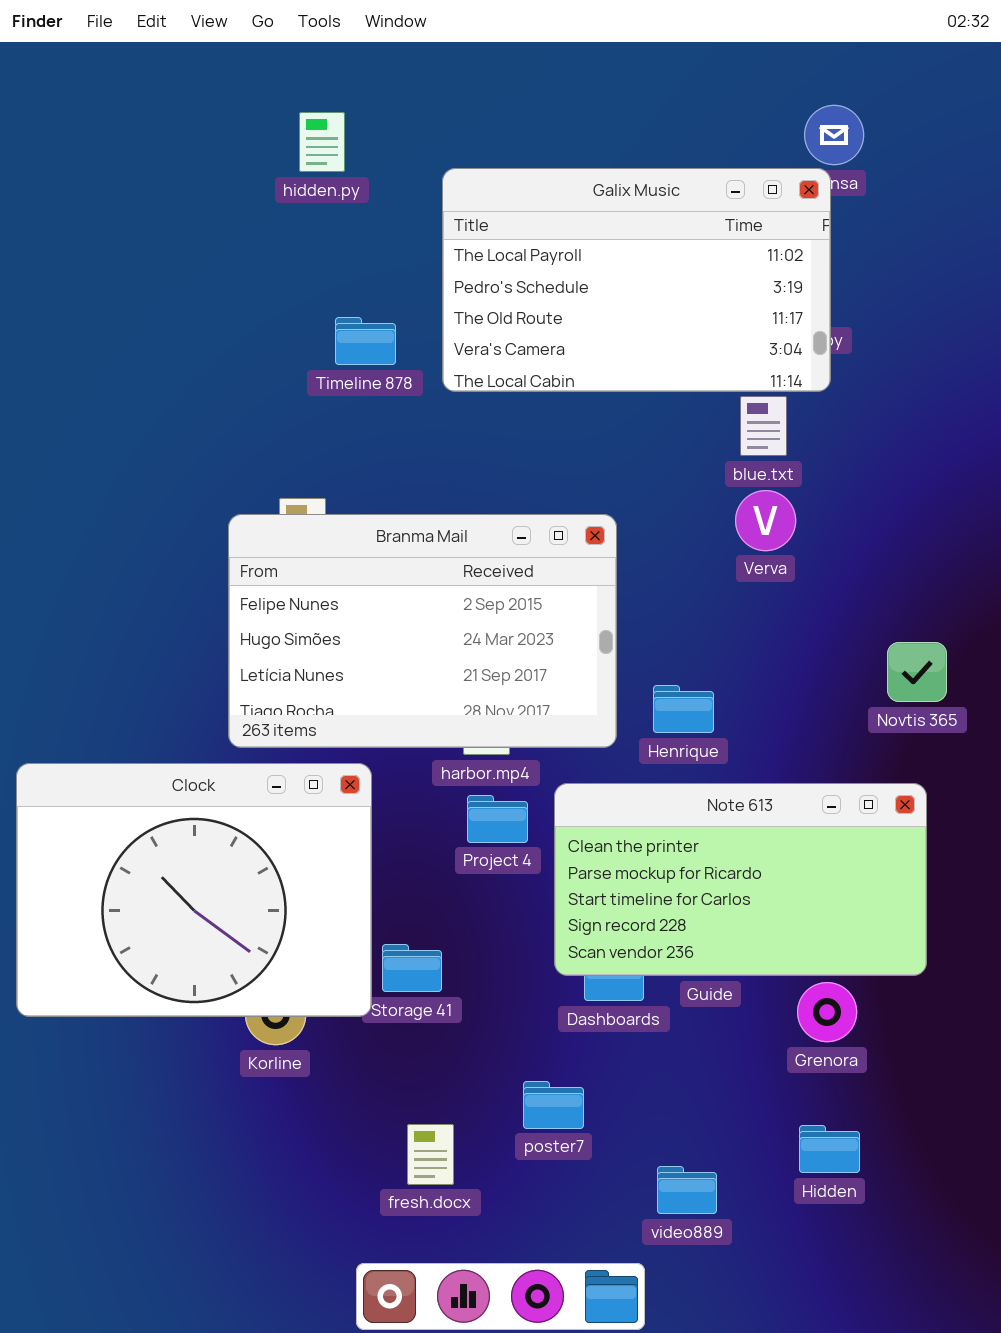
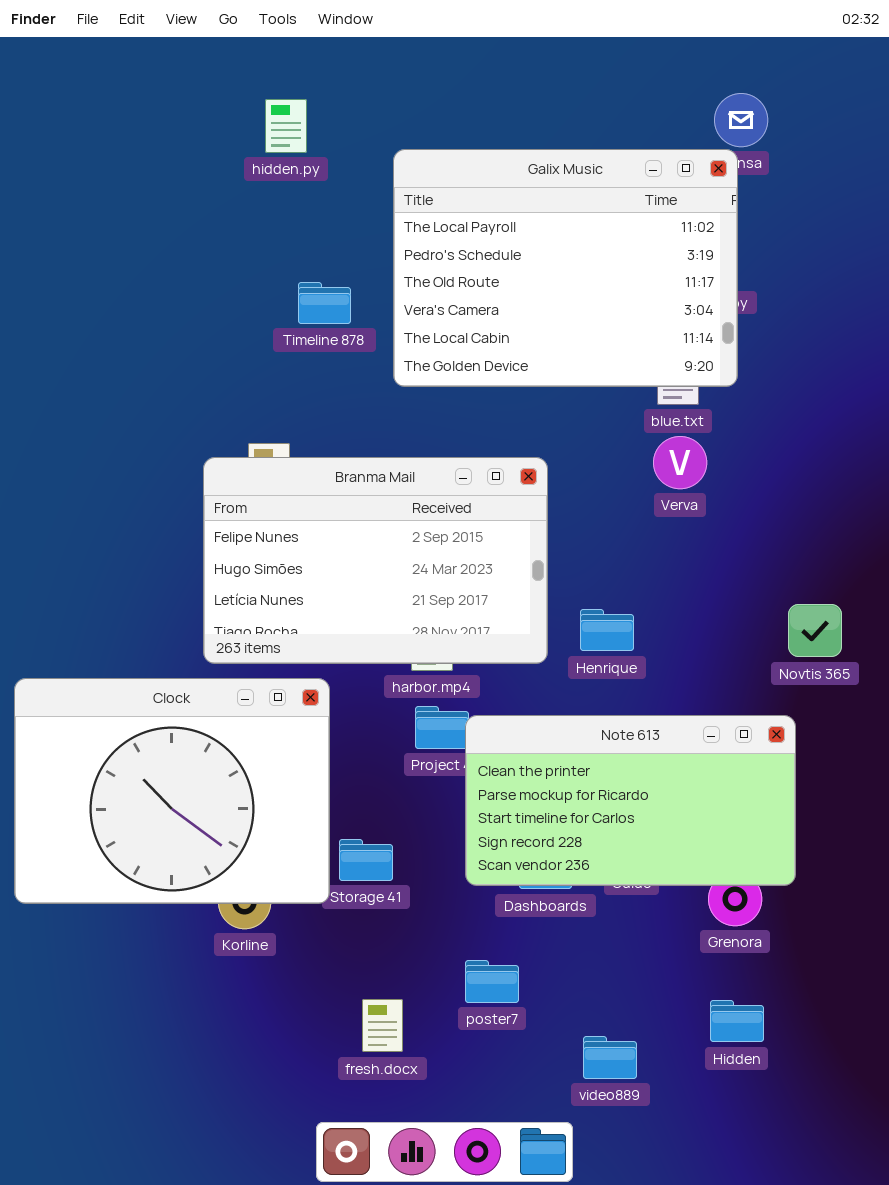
Galix Music: [442,168,831,392] -> [393,149,738,387], resized
Novtis 365: [887,642,947,702] -> [788,604,842,657], moved
Note 613: [554,783,927,976] -> [465,715,796,886], moved

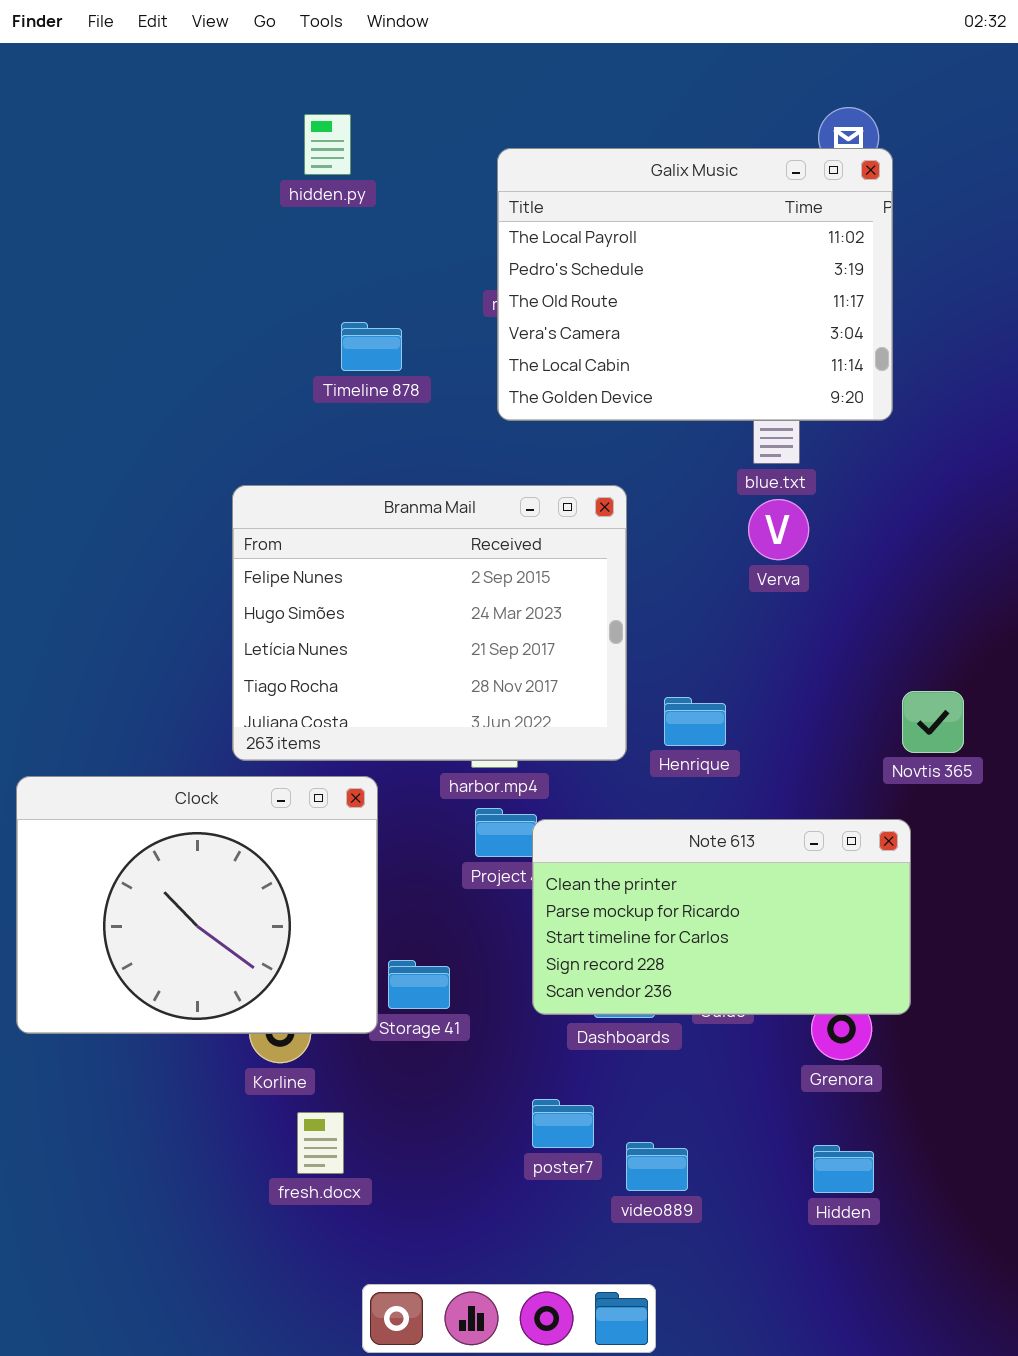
Galix Music: [393,149,738,387] -> [497,148,893,421], moved
Branma Mail: [203,457,548,664] -> [232,485,627,761], resized
fresh.docx: [362,999,403,1052] -> [297,1112,344,1174], moved
video889: [583,1036,637,1079] -> [626,1142,688,1191], moved

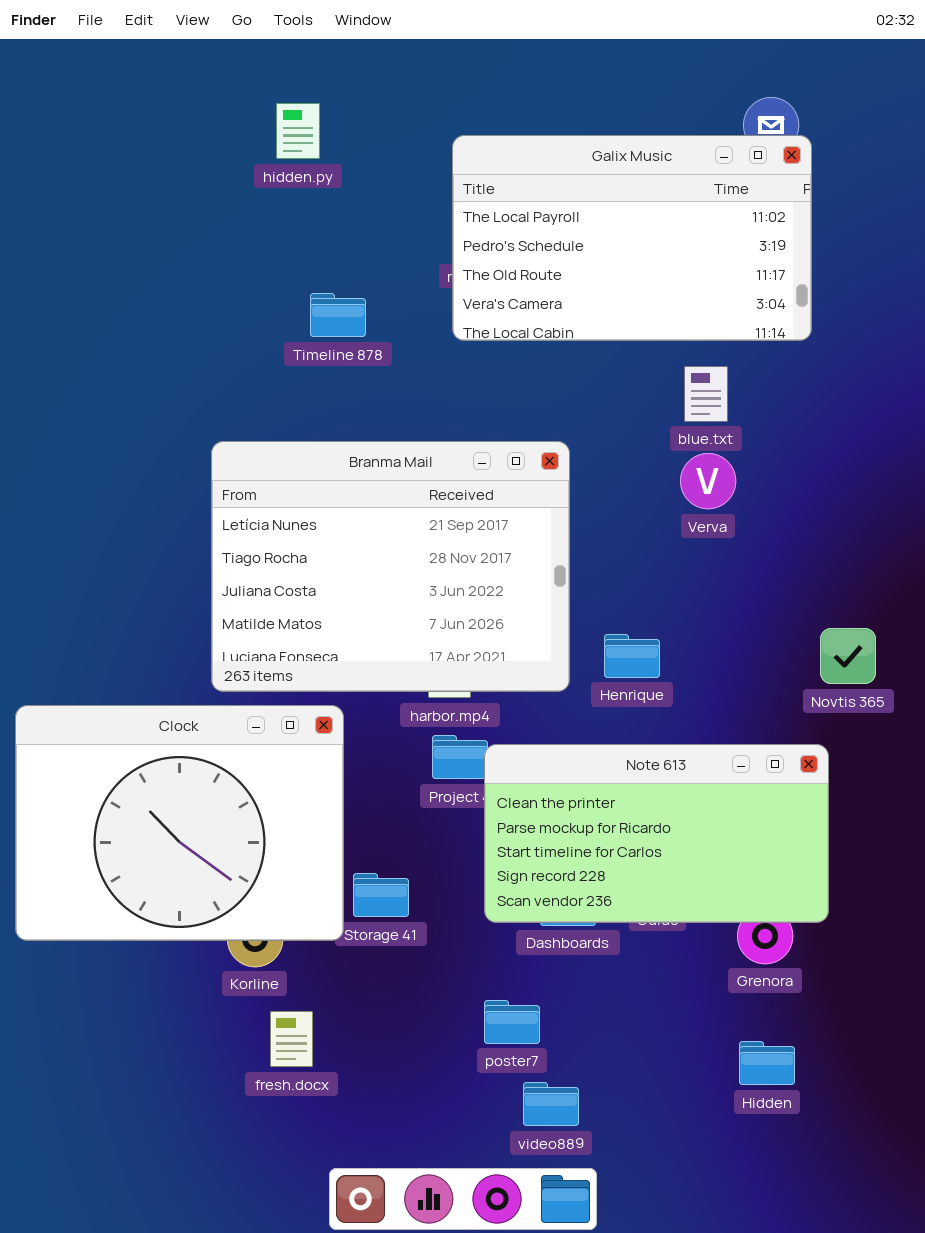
Galix Music: [497,148,893,421] -> [452,135,812,341], resized
Branma Mail: [232,485,627,761] -> [211,441,570,692], scrolled down 2 rows
video889: [626,1142,688,1191] -> [523,1082,579,1126], moved

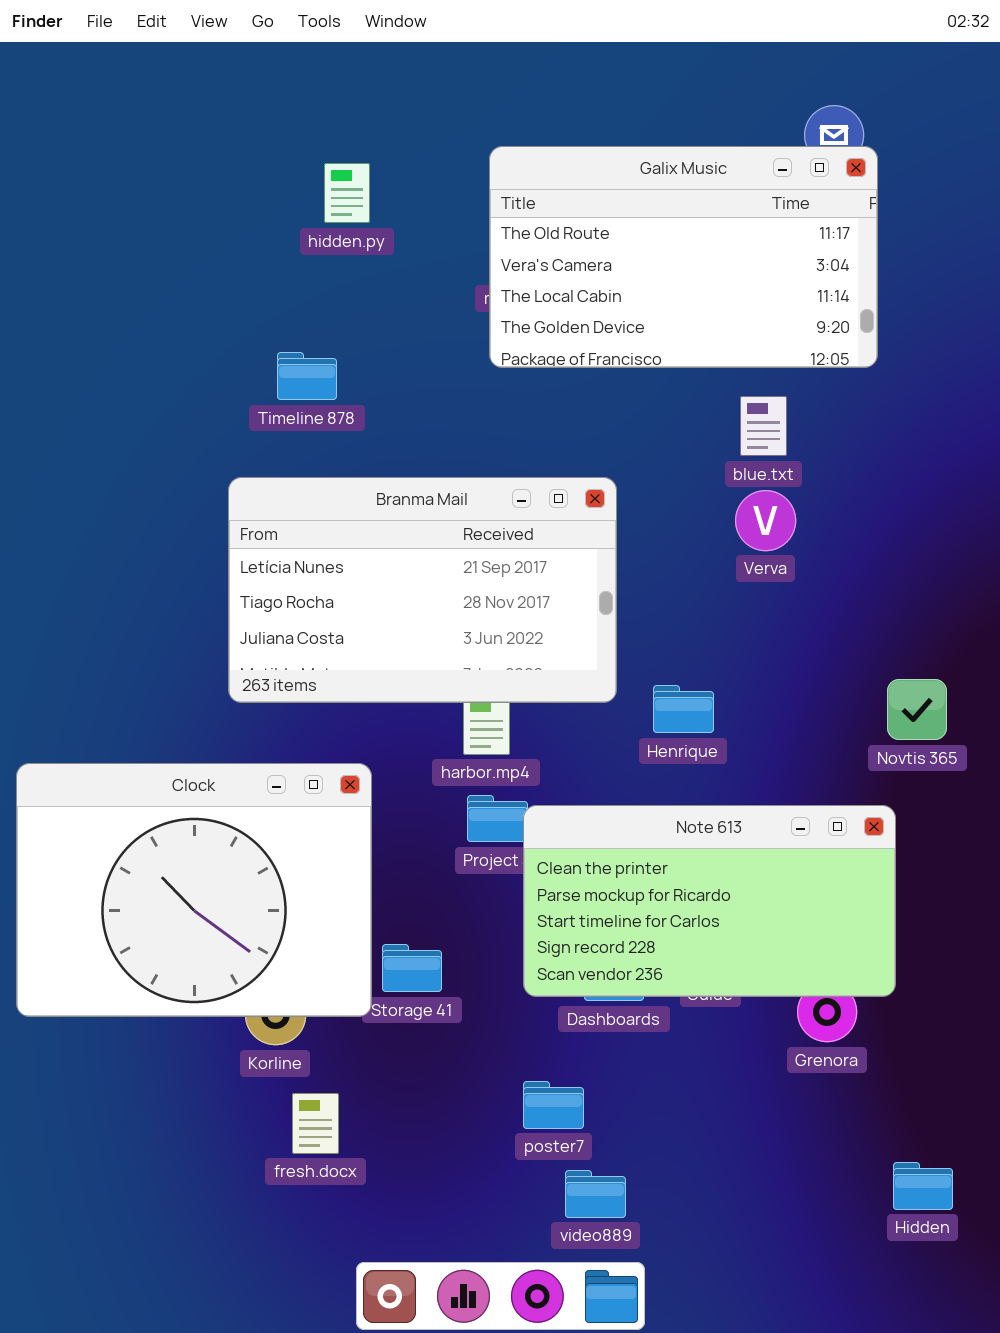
hidden.py: [276,103,320,159] -> [324,163,370,223], moved
Galix Music: [452,135,812,341] -> [489,146,878,368], scrolled down 2 rows
Timeline 878: [310,293,366,337] -> [277,352,337,400], moved
Branma Mail: [211,441,570,692] -> [228,477,617,703], resized
Hidden: [739,1041,795,1085] -> [893,1162,953,1210], moved

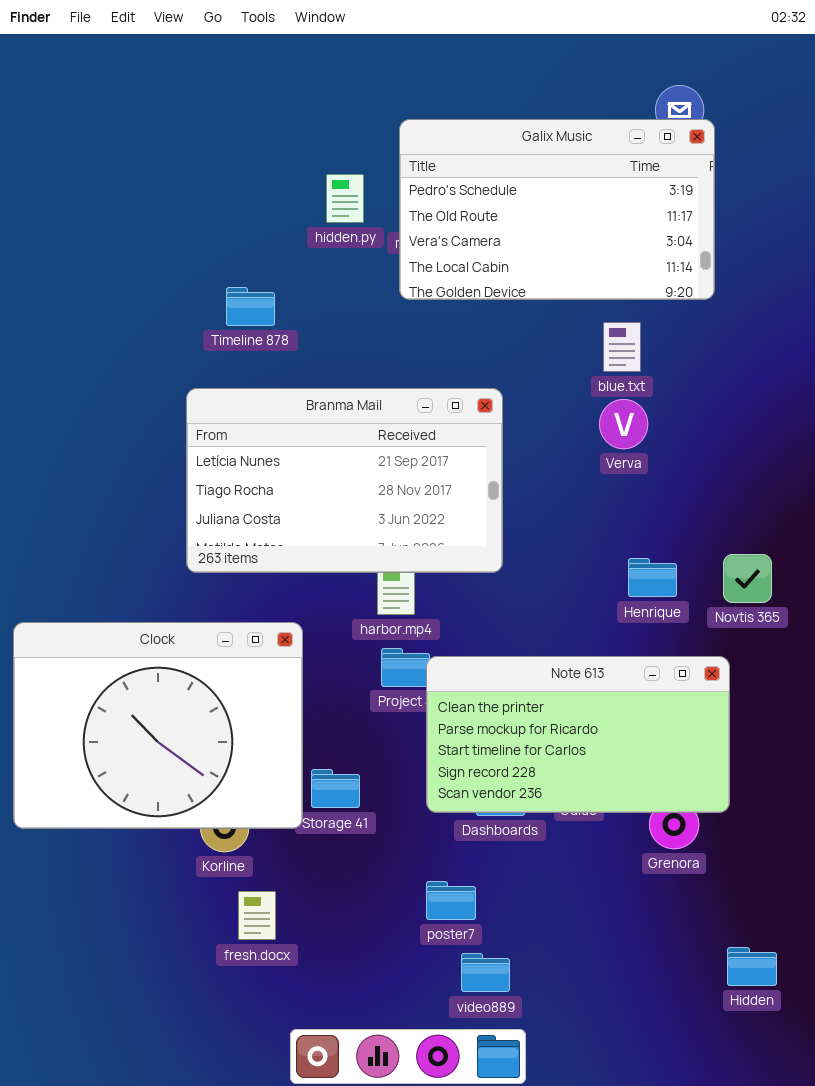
Galix Music: [489,146,878,368] -> [399,119,715,300], scrolled up 1 row
hidden.py: [324,163,370,223] -> [326,174,364,223], moved
Henrique: [653,685,714,733] -> [628,558,677,597], moved

